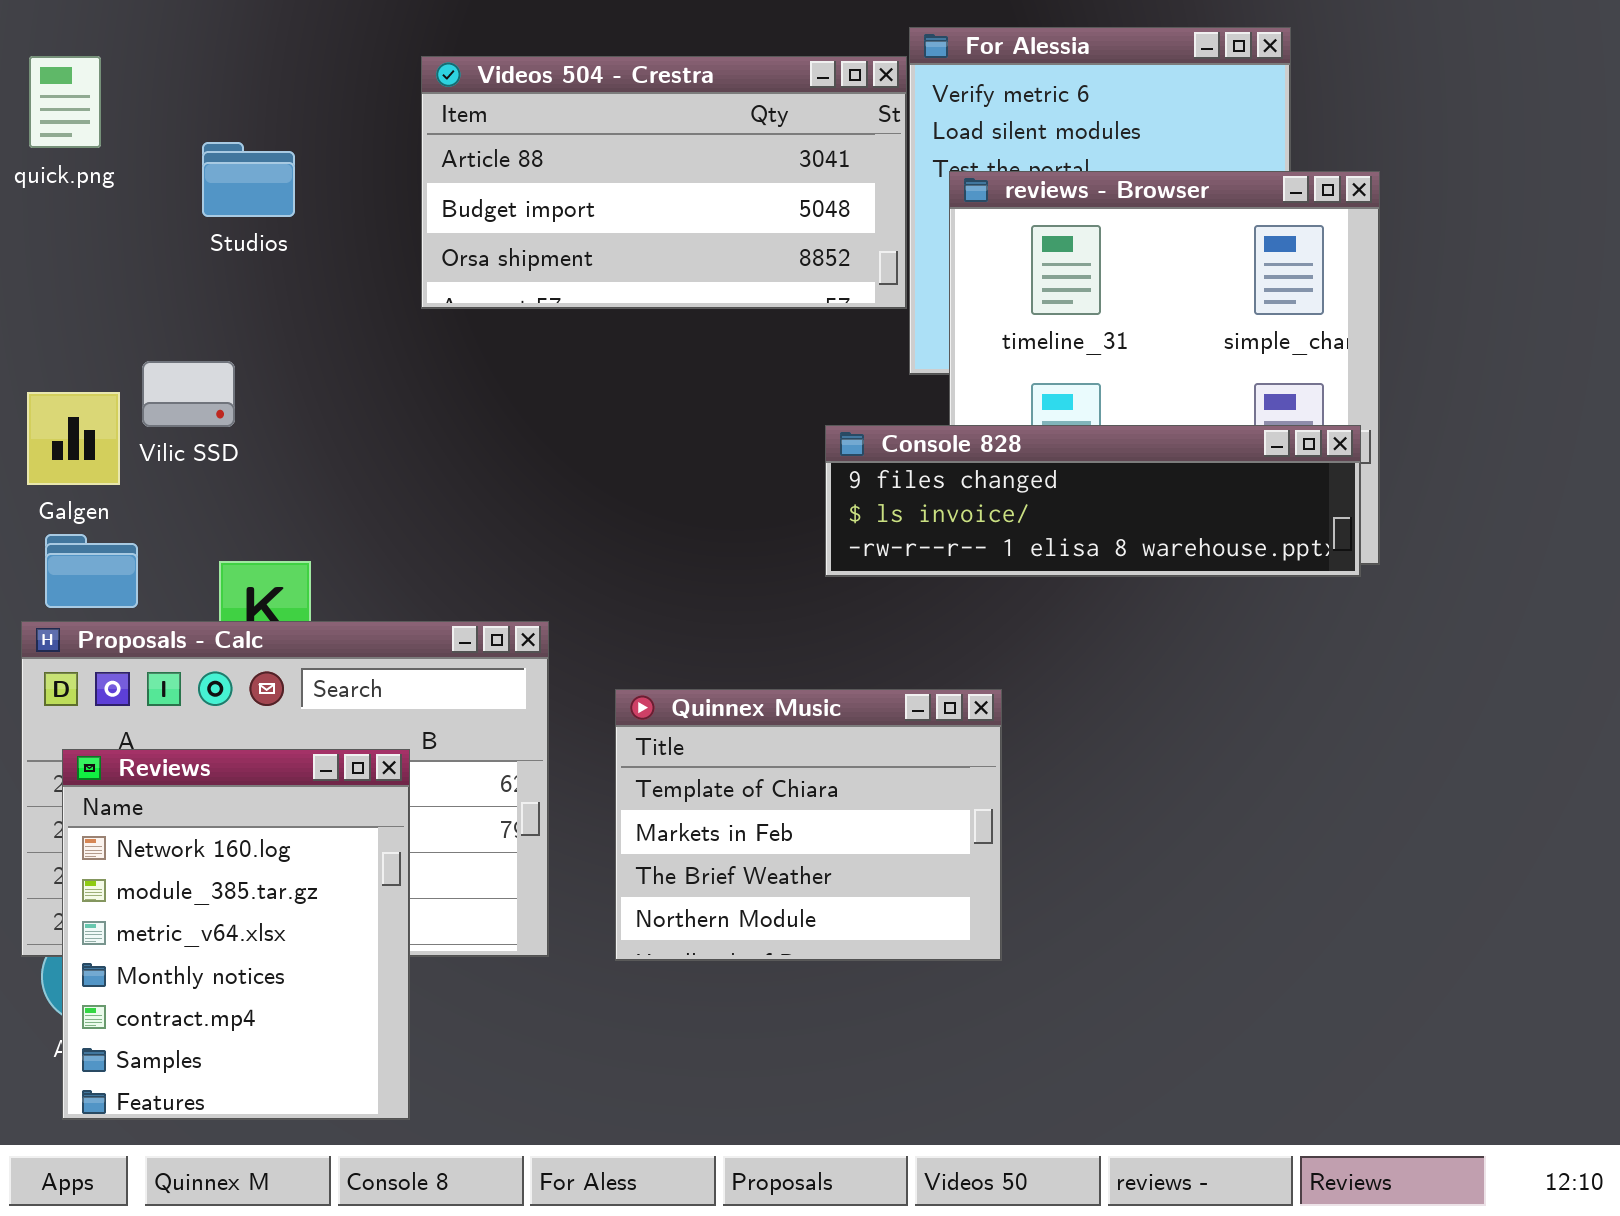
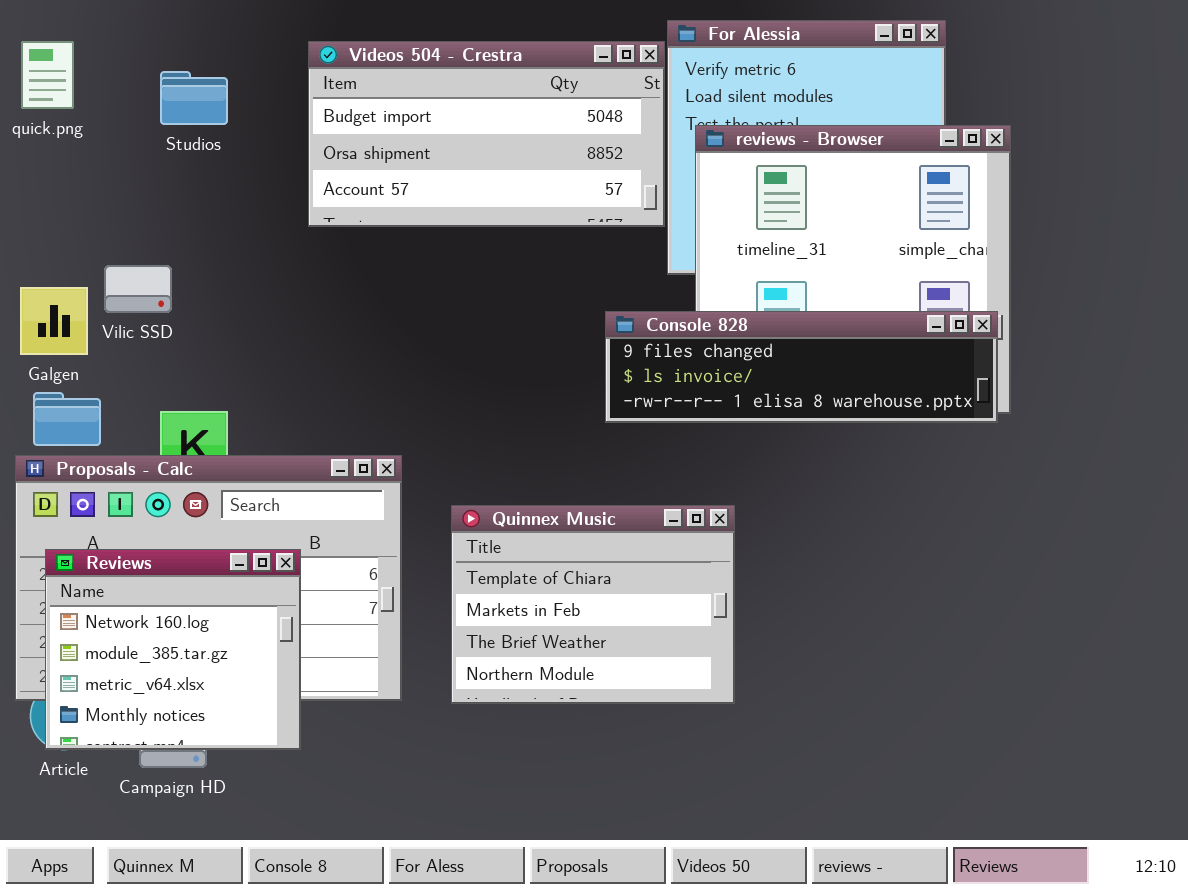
Videos 504 - Crestra: [421,56,907,309] -> [308,41,665,227], scrolled down 1 row
Studios: [202,142,295,217] -> [160,71,228,125], moved
Reviews: [62,749,410,1120] -> [45,549,301,750], resized

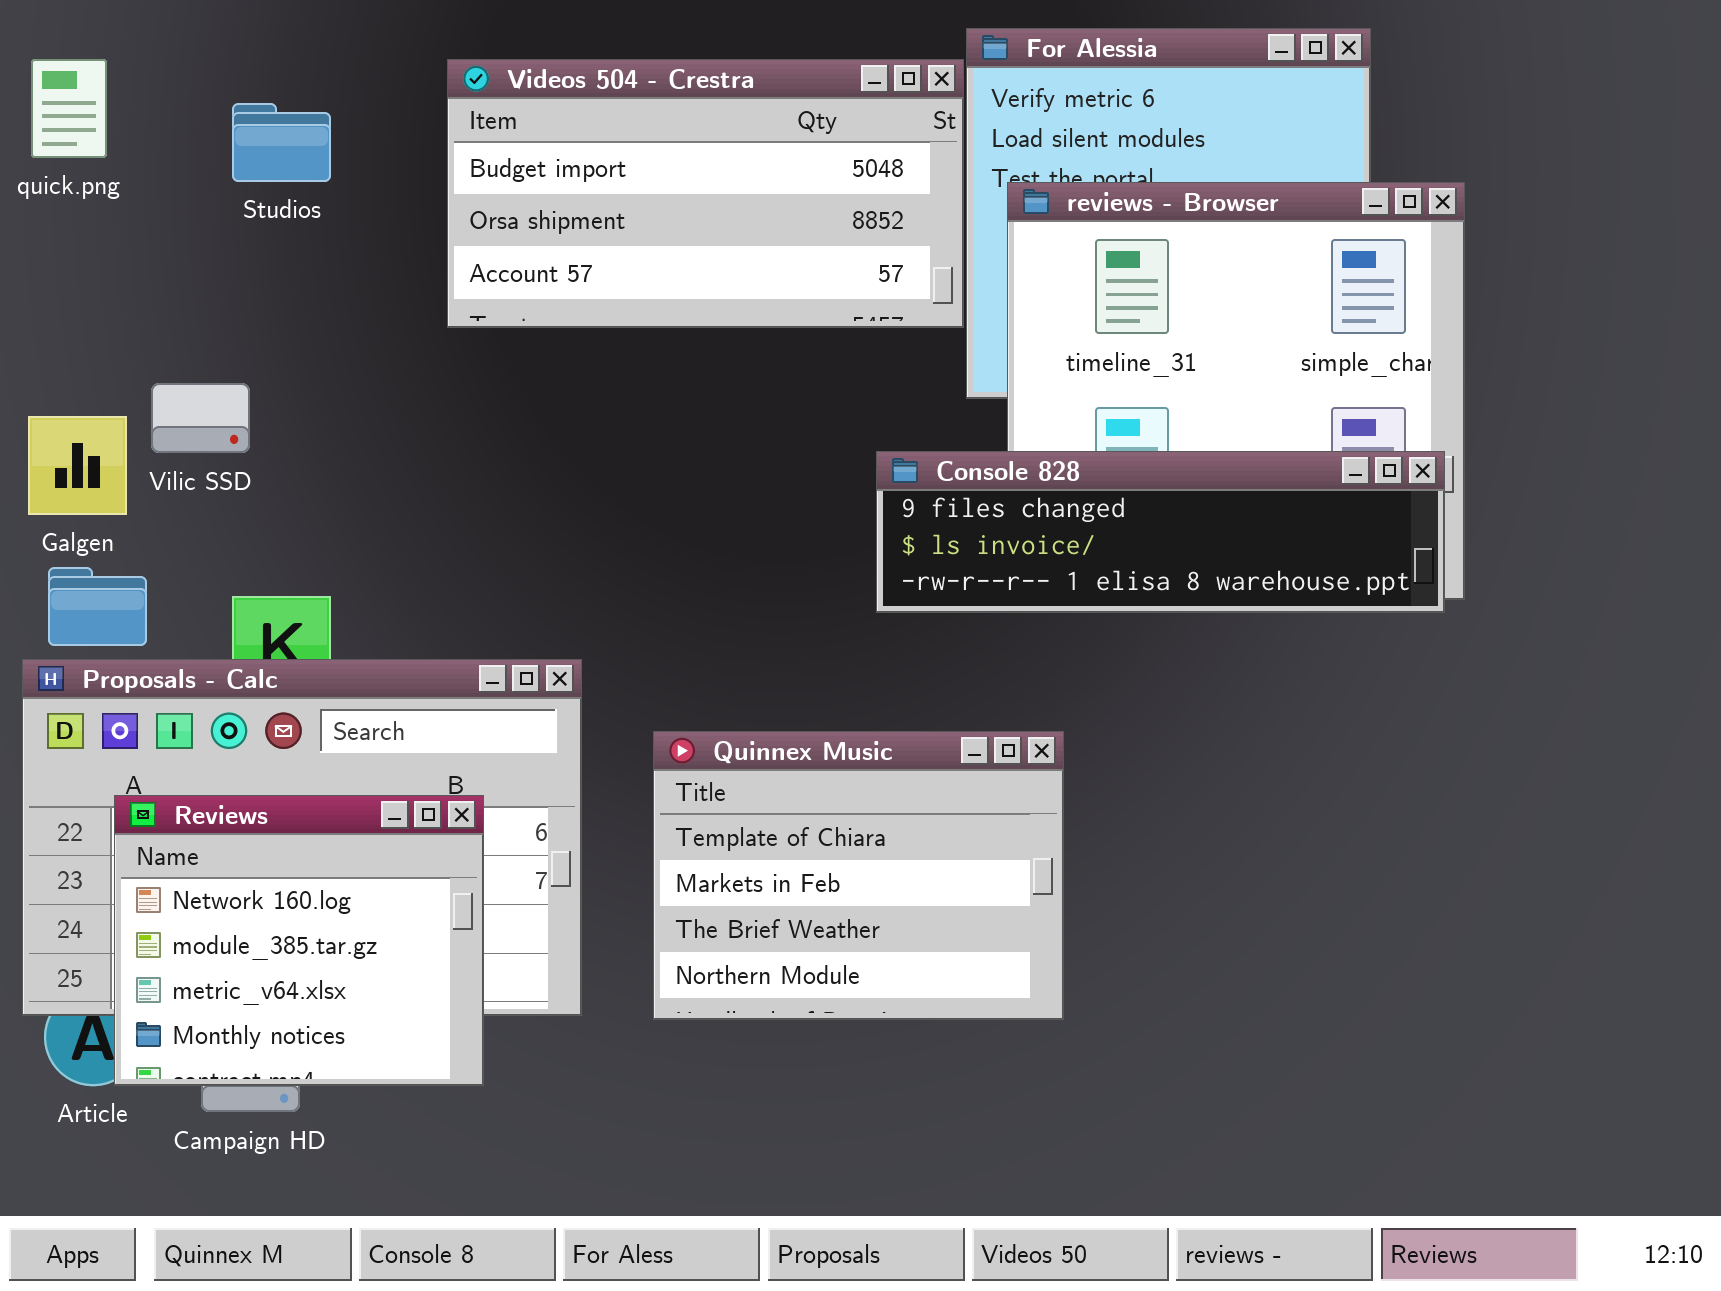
Reviews: [45,549,301,750] -> [114,795,484,1086], moved

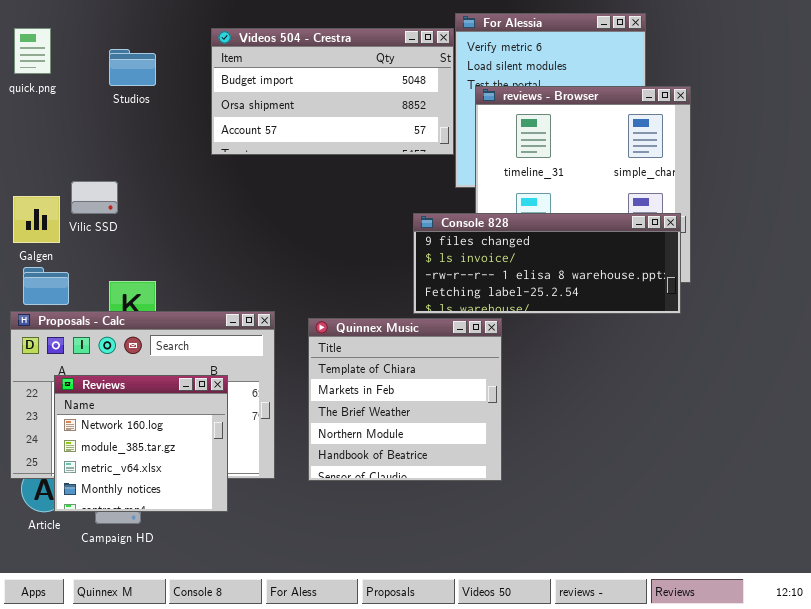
Console 828: [876,451,1445,613] -> [413,213,681,314], resized
Quinnex Music: [653,731,1064,1020] -> [308,318,502,481], resized

